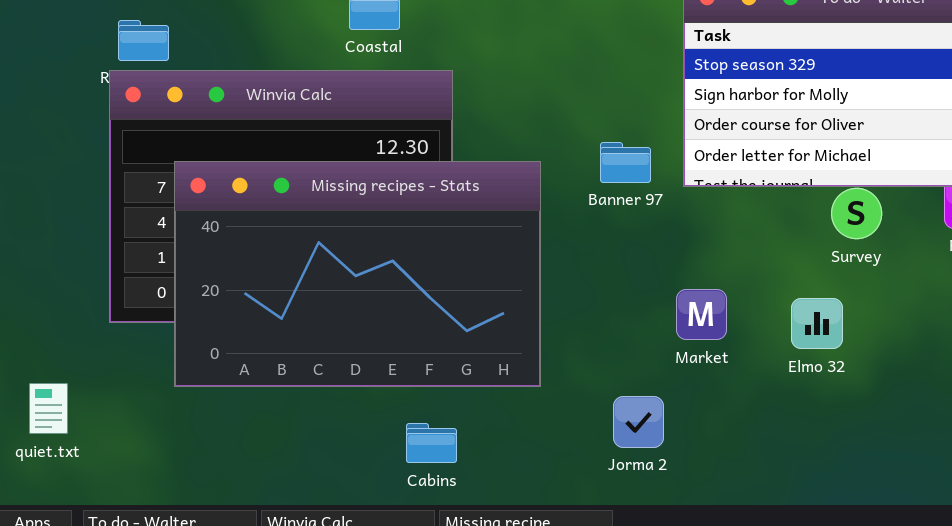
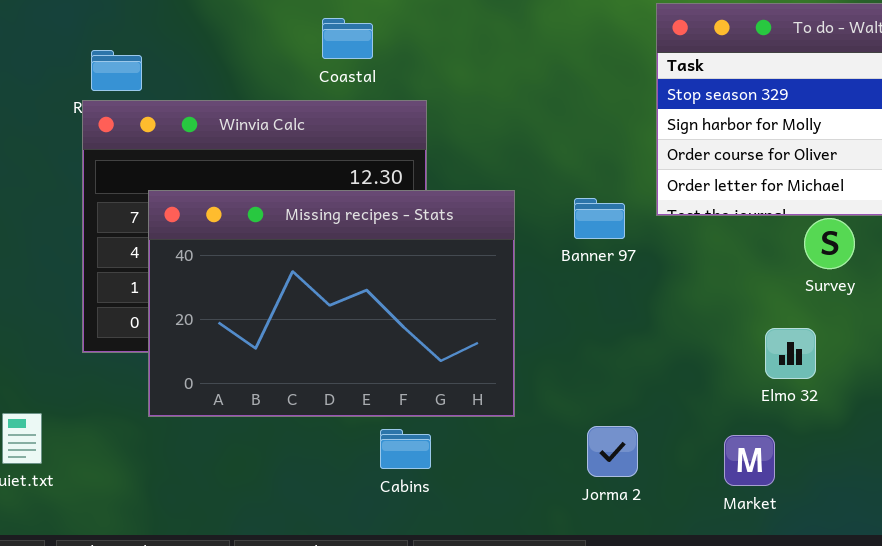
Banner 97: [600,142,651,183] -> [574,198,625,239], moved
Market: [676,289,727,340] -> [724,435,775,486], moved
Cabins: [406,423,457,463] -> [380,429,431,469], moved

